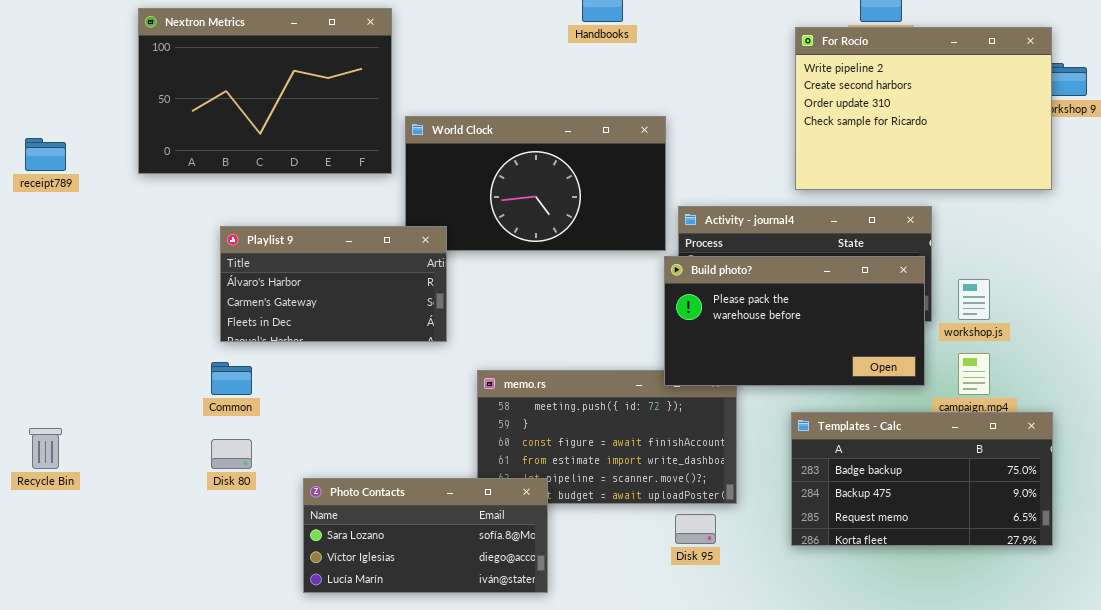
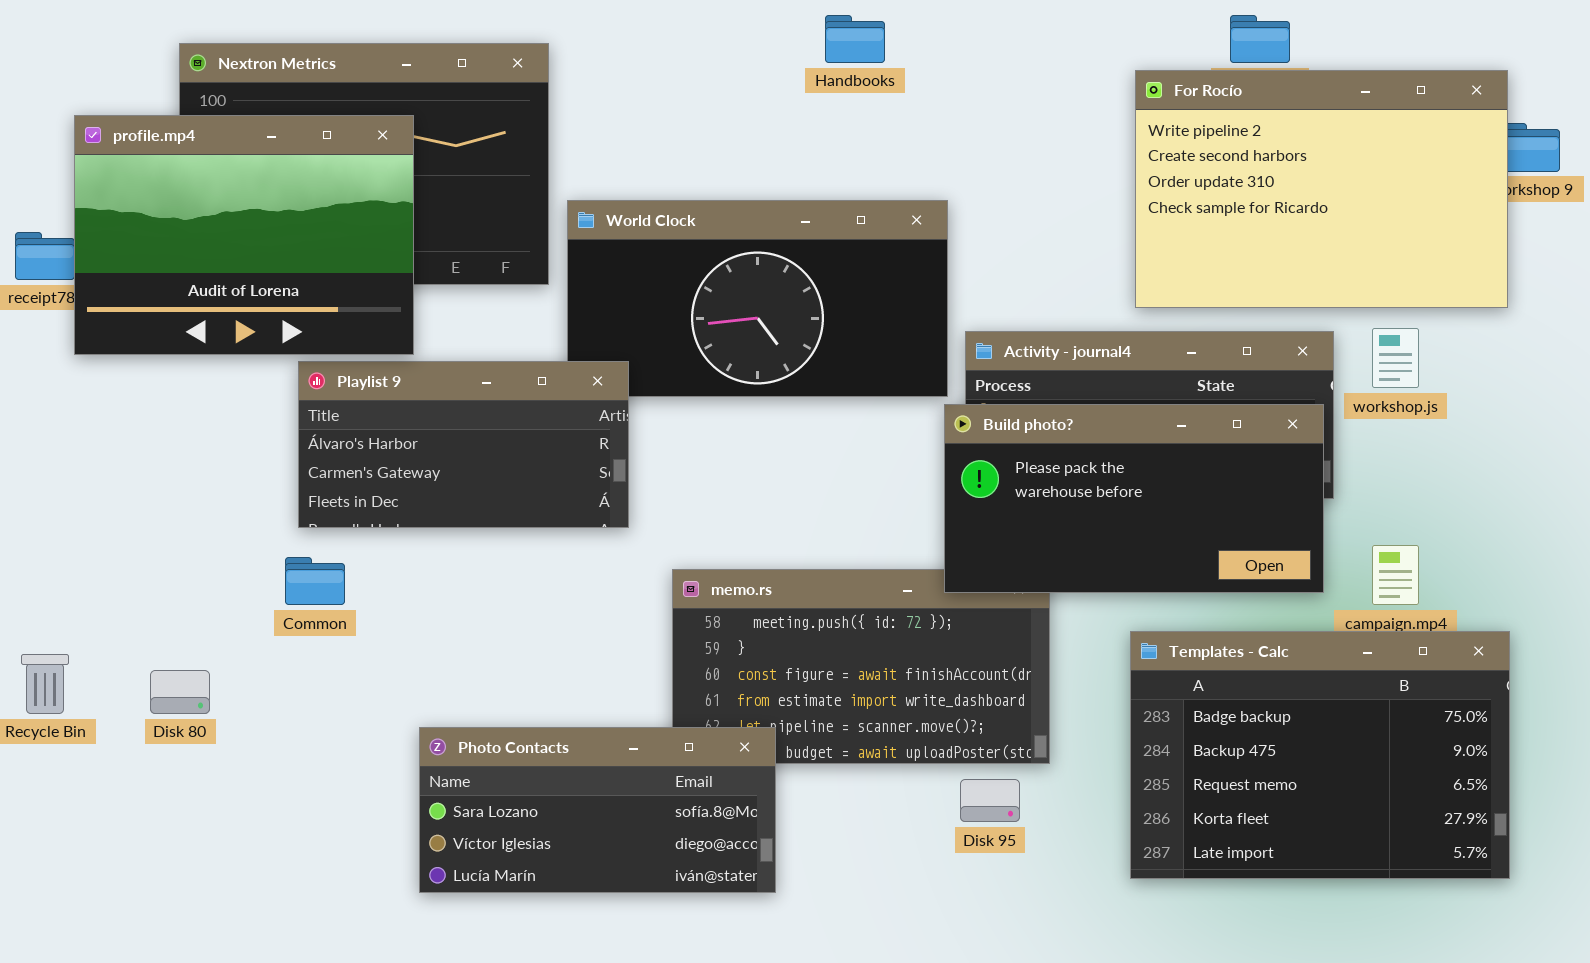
profile.mp4: none -> [74,115,414,355], opened
workshop.js: [958,279,990,320] -> [1372,328,1419,388], moved
Templates - Calc: [791,412,1053,546] -> [1130,631,1510,879], resized
Disk 80: [211,439,252,469] -> [150,670,210,714], moved

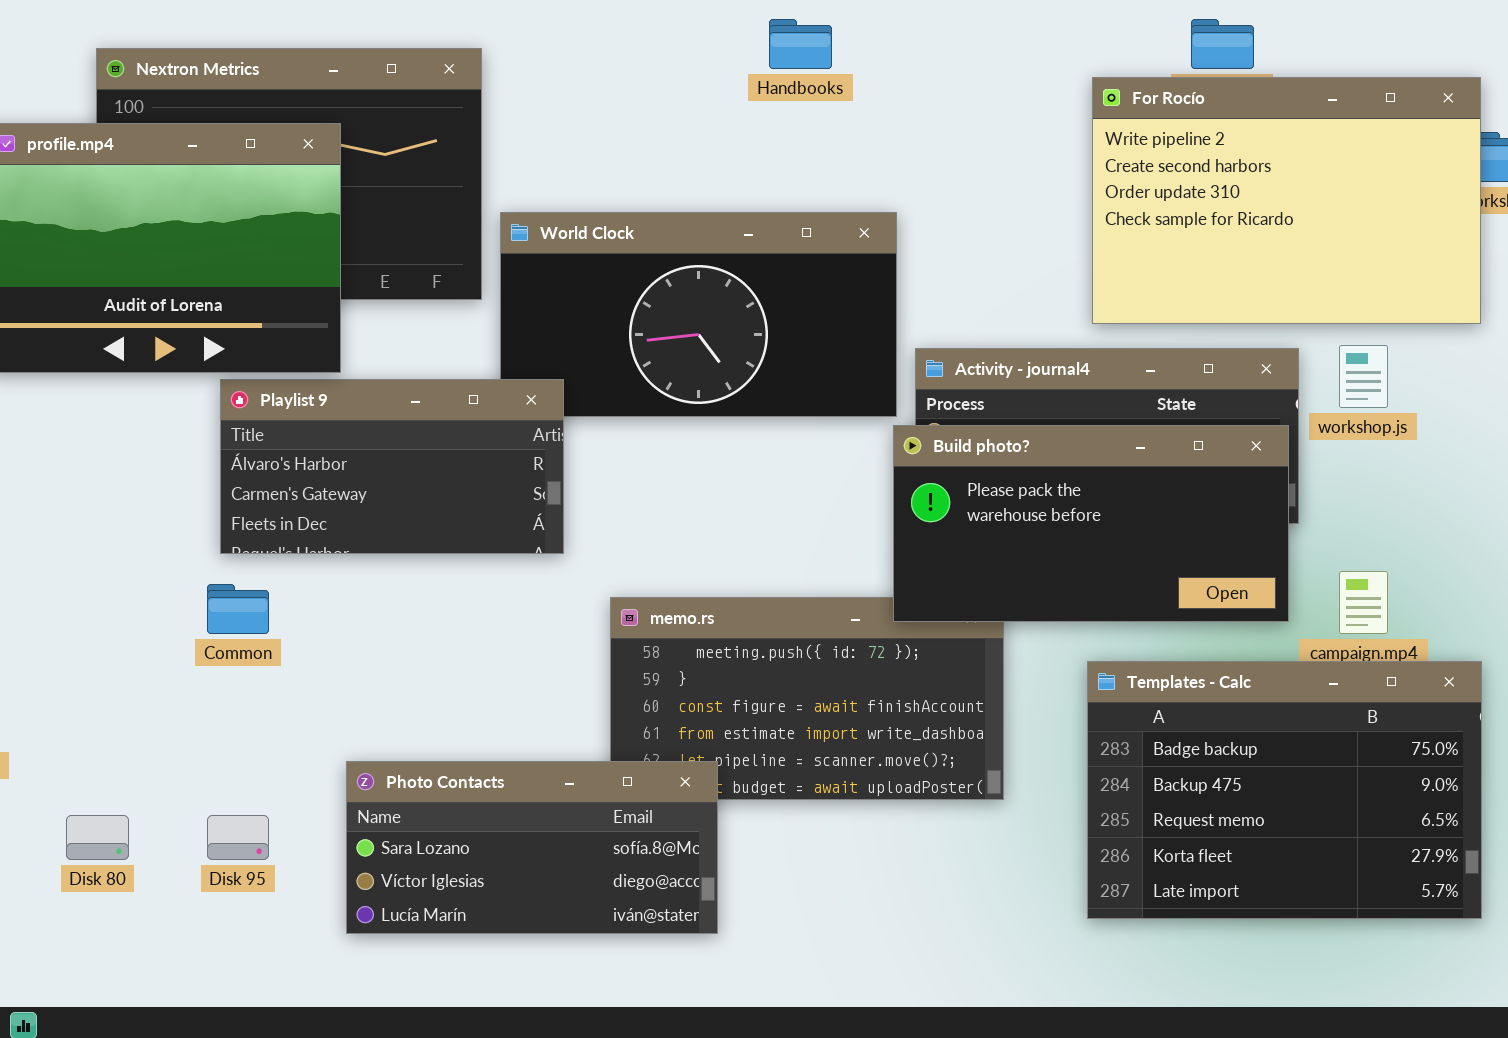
Disk 80: [150,670,210,714] -> [66,815,129,860], moved
Disk 95: [960,779,1020,822] -> [207,815,269,860], moved

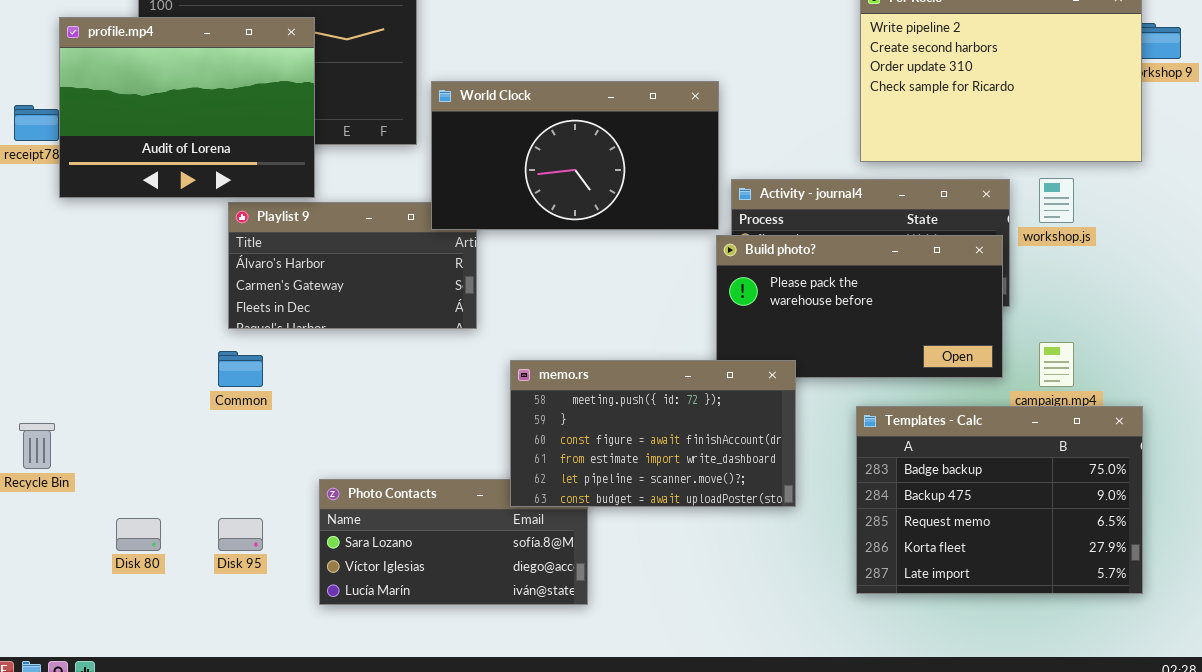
World Clock: [500,212,897,417] -> [431,81,719,230], raised
memo.rs: [610,597,1004,800] -> [510,360,796,507], raised

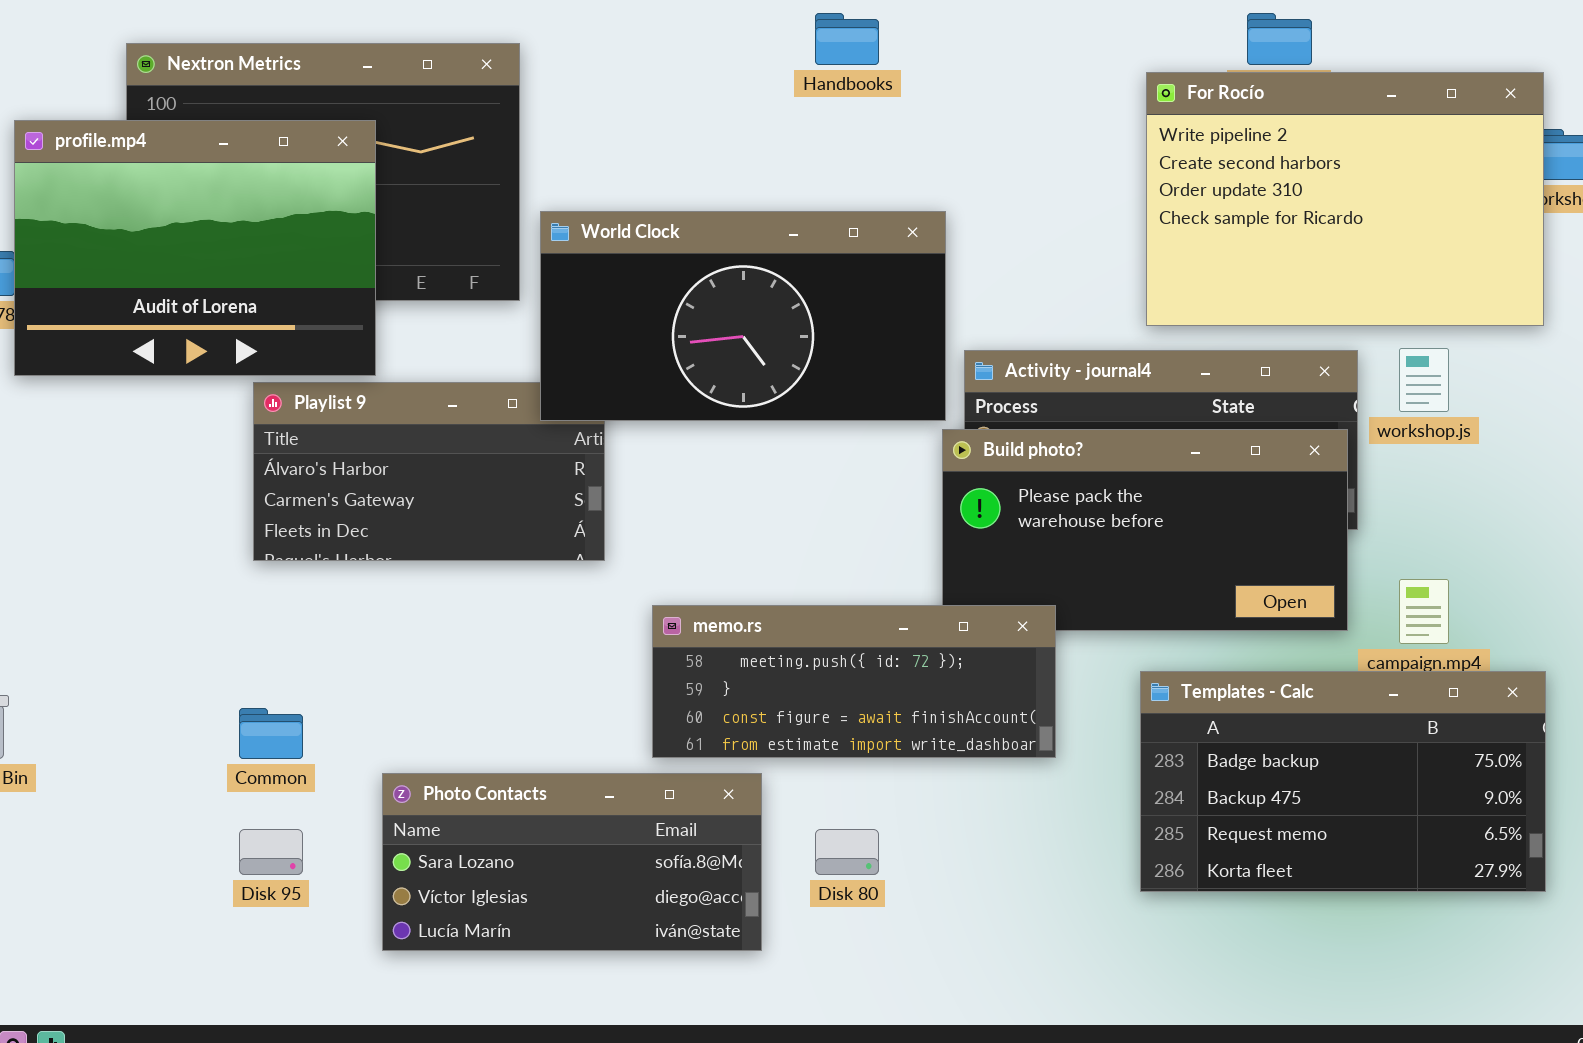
Common: [218,351,263,387] -> [239,708,303,759], moved
memo.rs: [510,360,796,507] -> [652,605,1056,758], resized
Templates - Calc: [856,406,1143,594] -> [1140,671,1546,892], resized
Disk 80: [116,518,161,551] -> [815,829,879,875], moved

